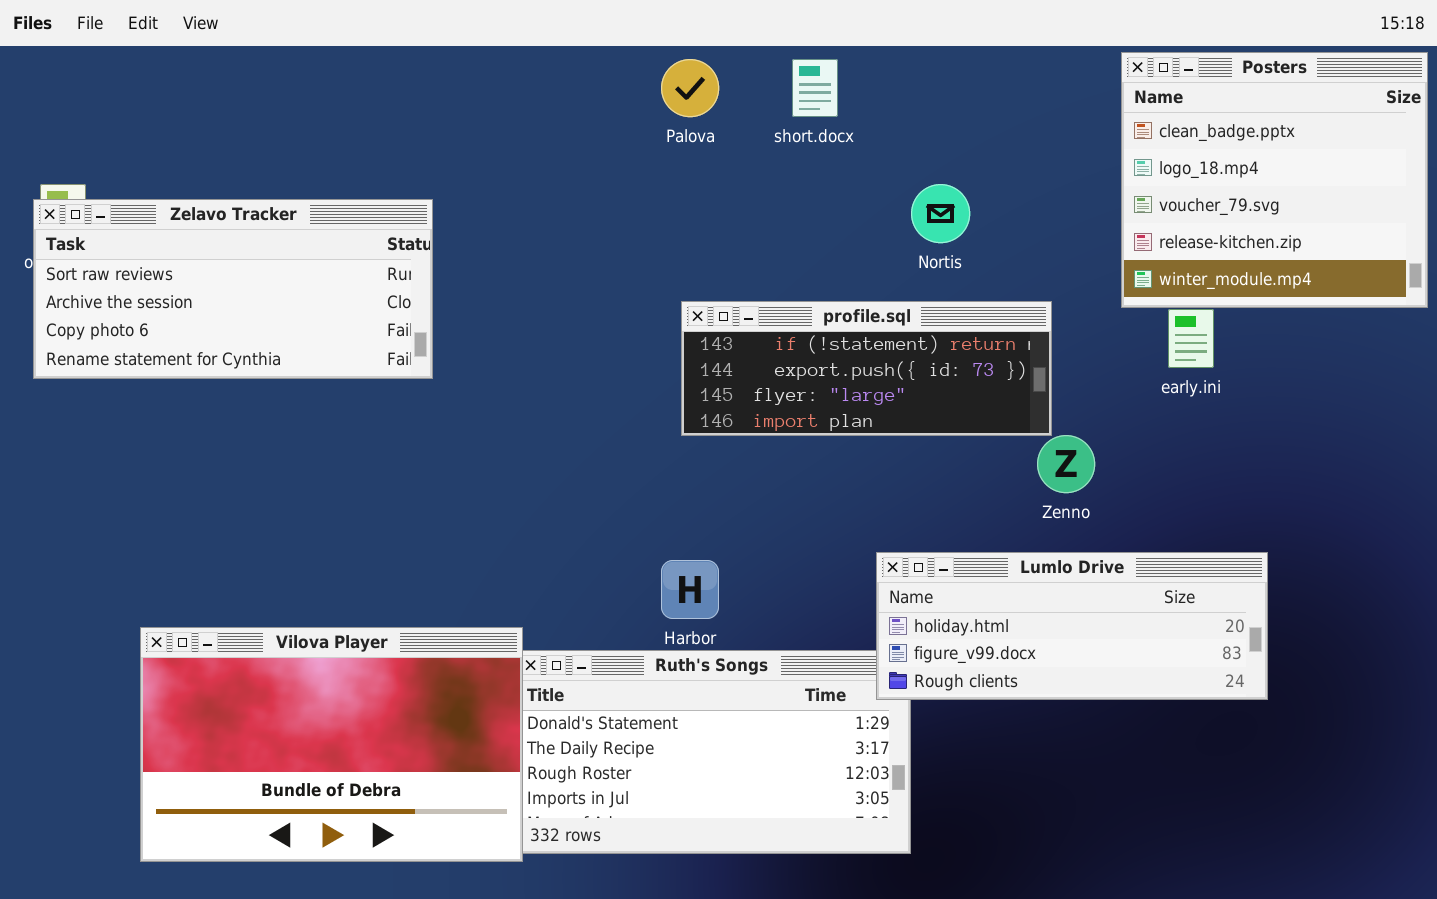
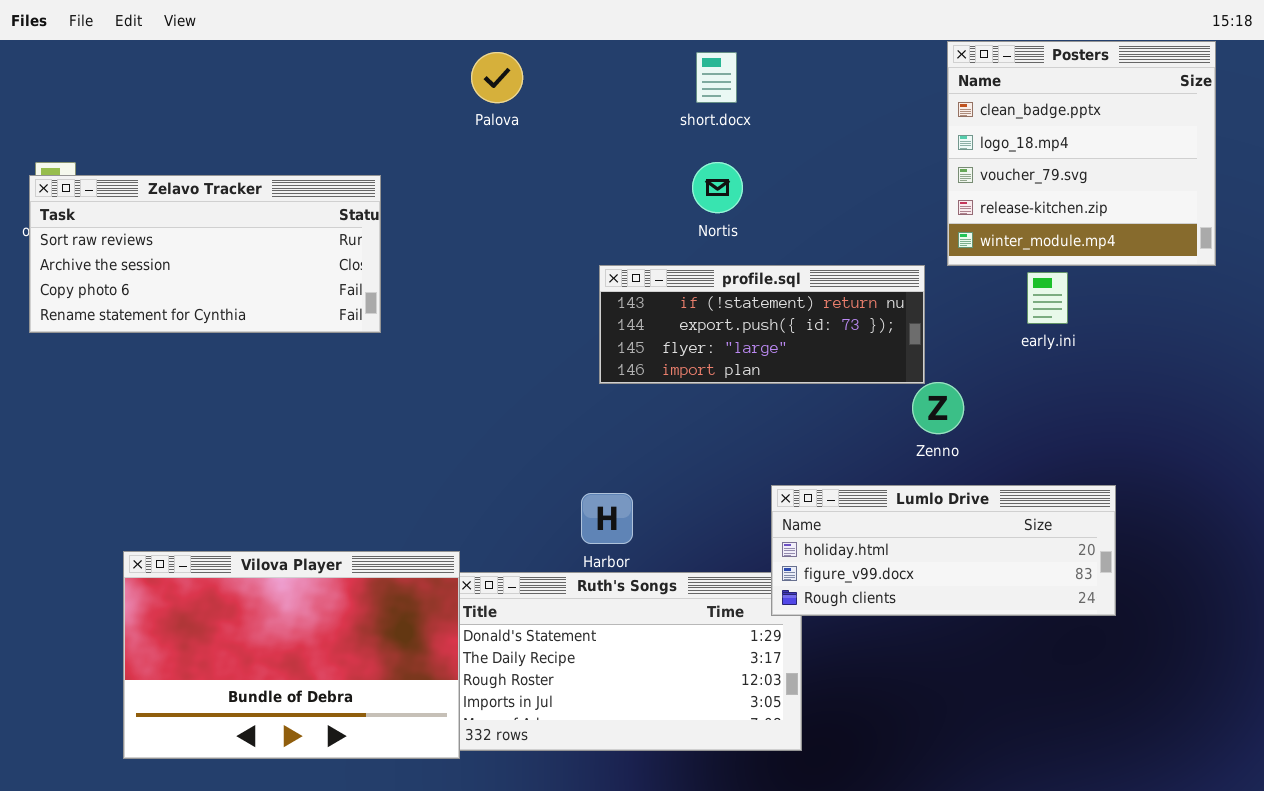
Posters: [1121,52,1428,308] -> [947,41,1216,266], moved
Palova: [661,59,719,117] -> [471,52,523,103], moved
Nortis: [911,184,970,243] -> [692,162,743,213], moved

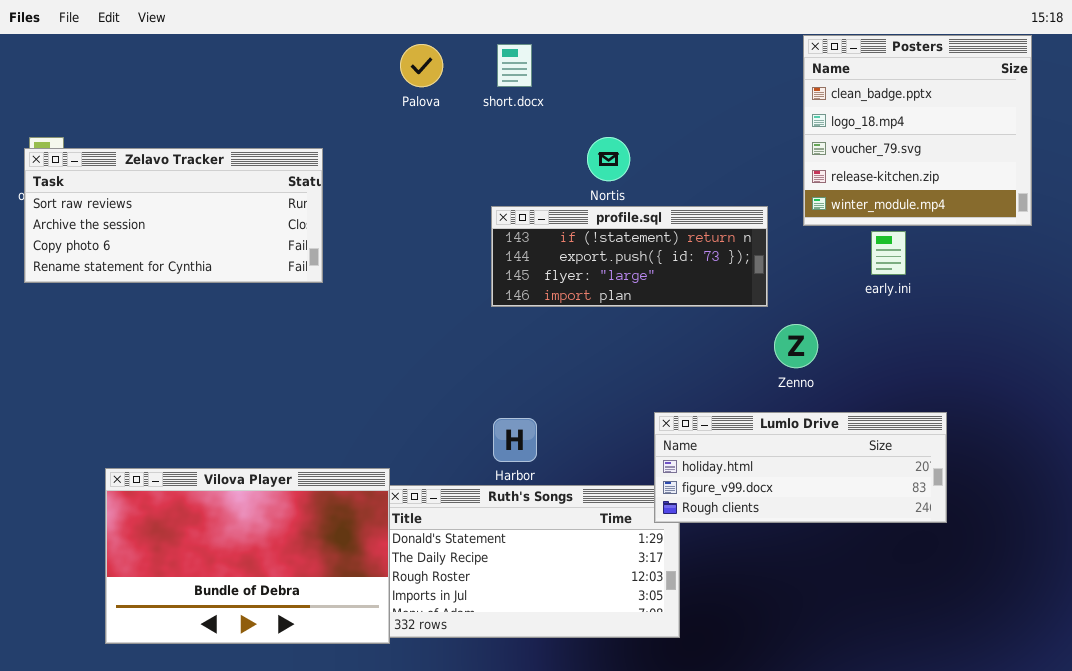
short.docx: [696,52,737,103] -> [497,44,532,87], moved
profile.sql: [599,265,925,384] -> [491,206,768,307], moved

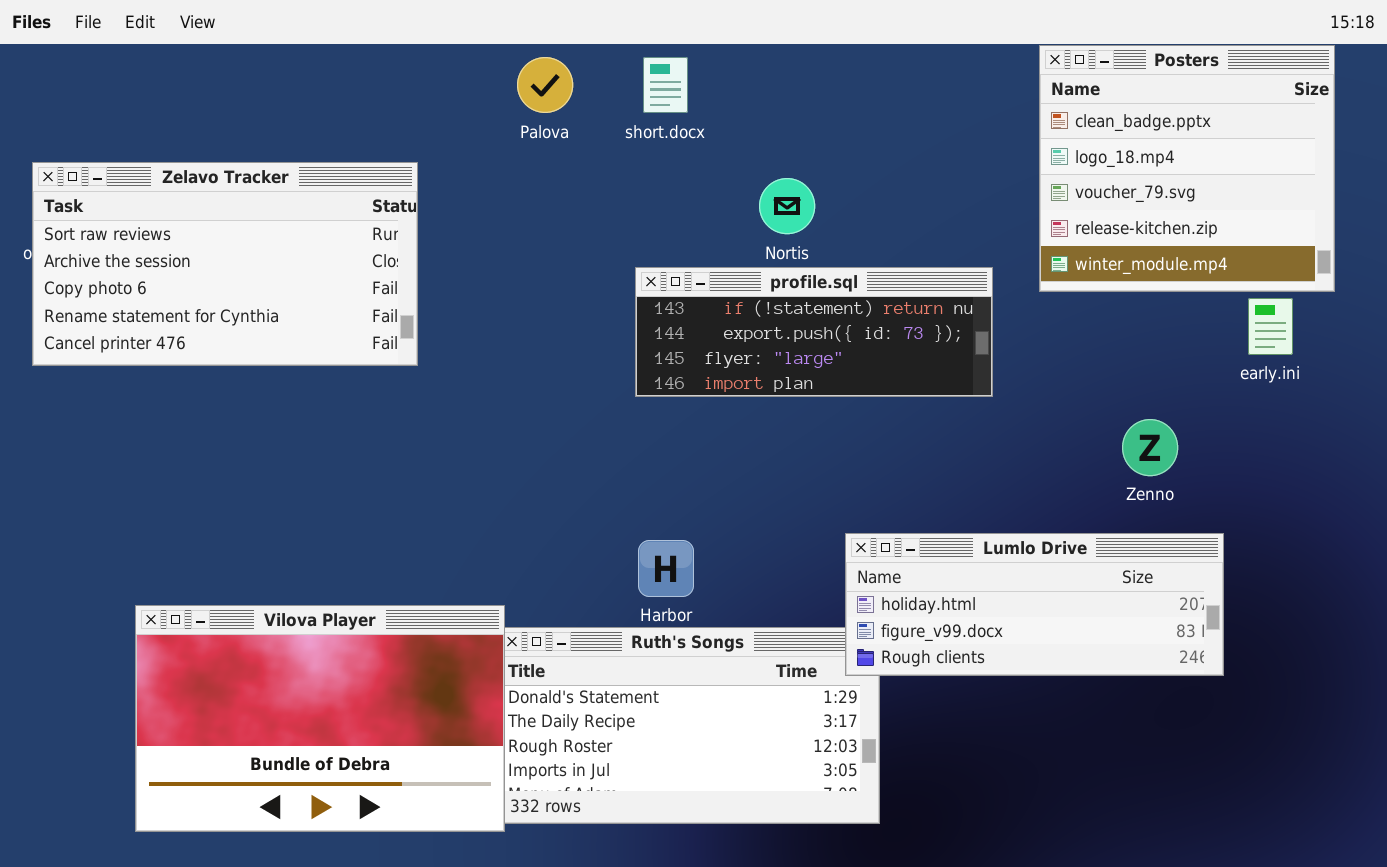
Zelavo Tracker: [24,148,323,283] -> [32,162,418,366], resized
early.ini: [871,231,906,275] -> [1248,298,1293,355], moved
Zenno: [774,324,818,368] -> [1122,419,1178,476], moved

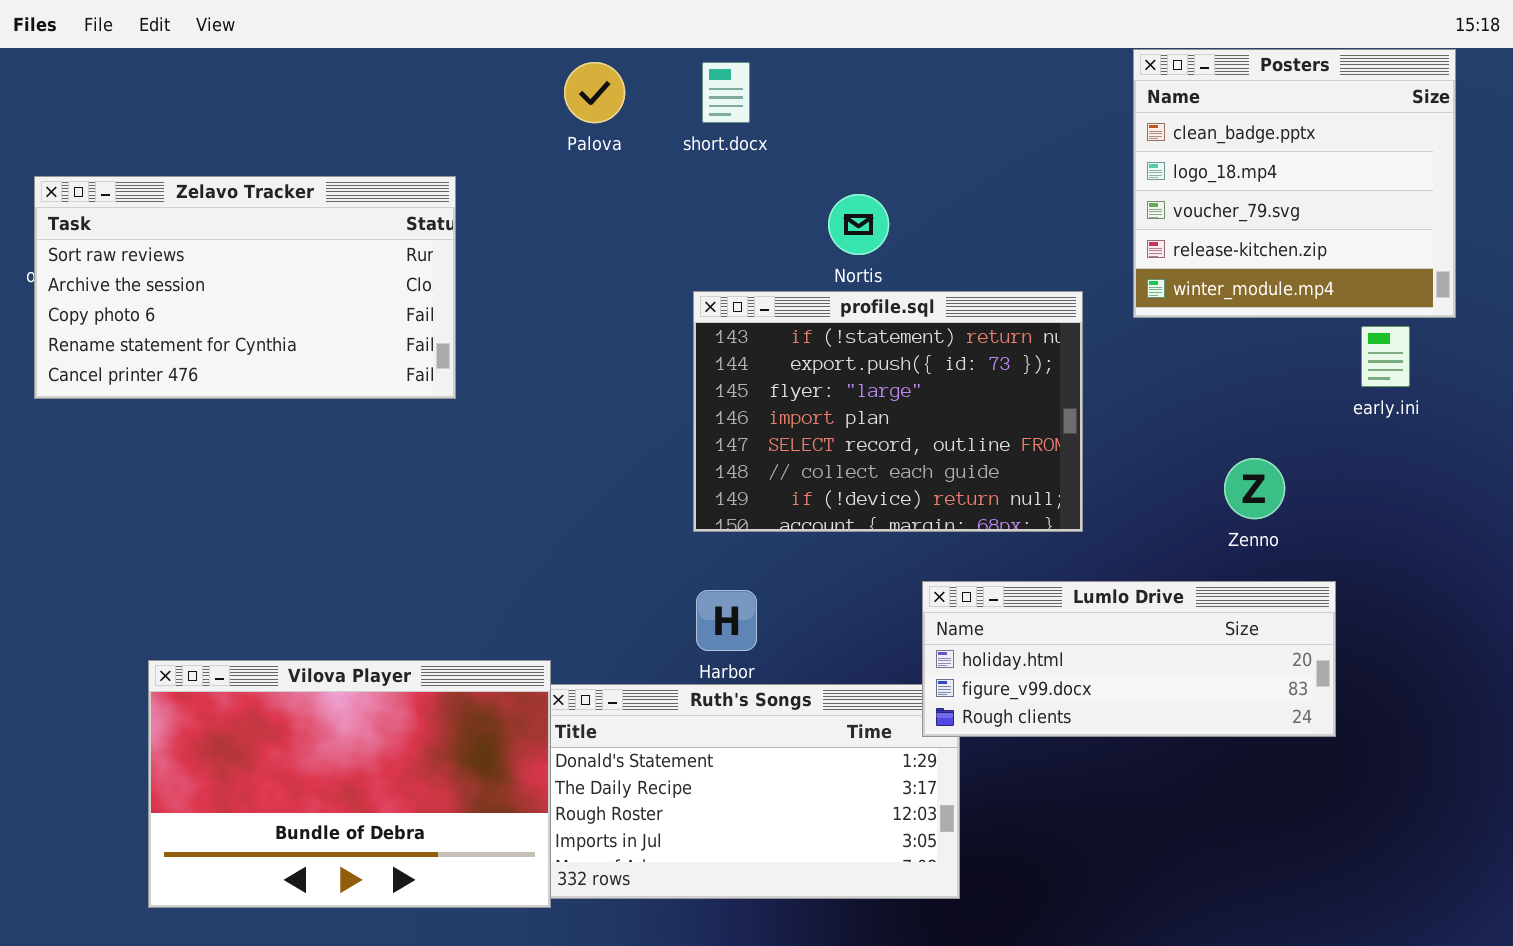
profile.sql: [635,267,993,397] -> [693,291,1083,532], resized

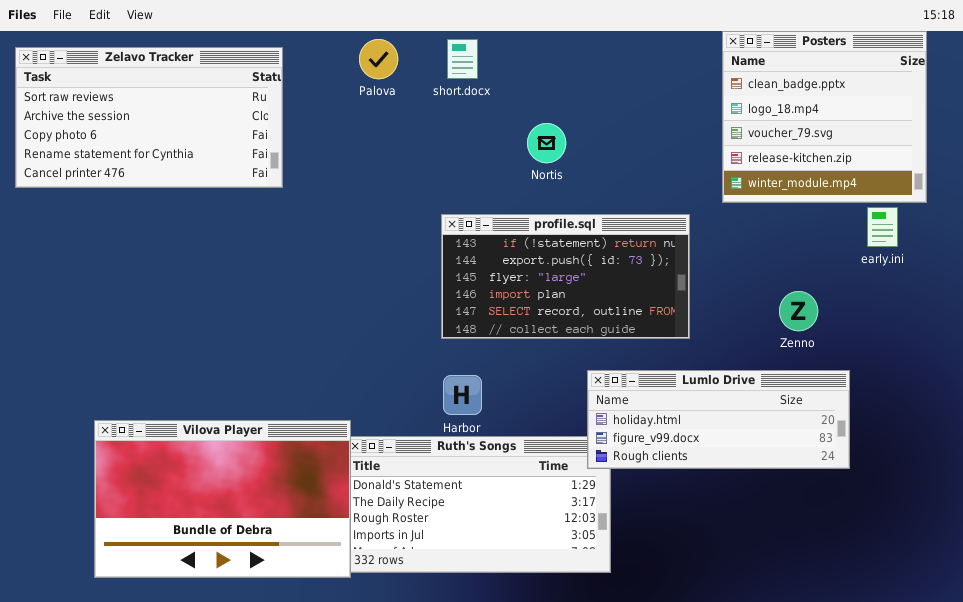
Zelavo Tracker: [34,176,456,399] -> [15,47,283,188], moved
profile.sql: [693,291,1083,532] -> [441,214,690,339], resized

